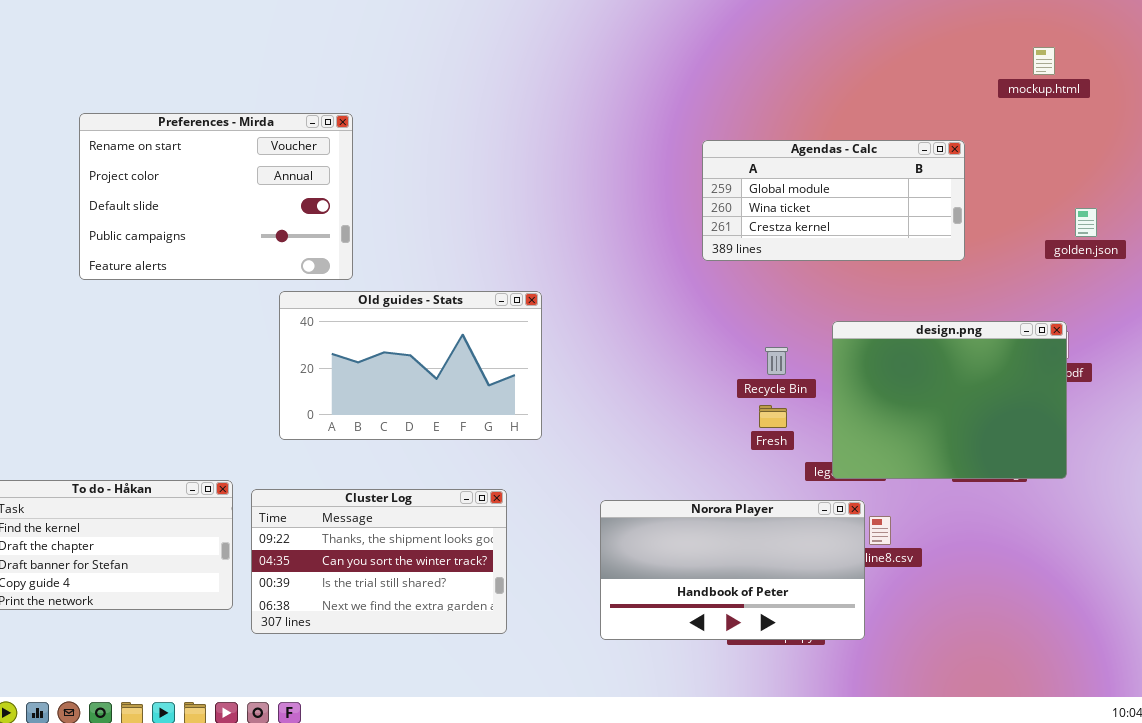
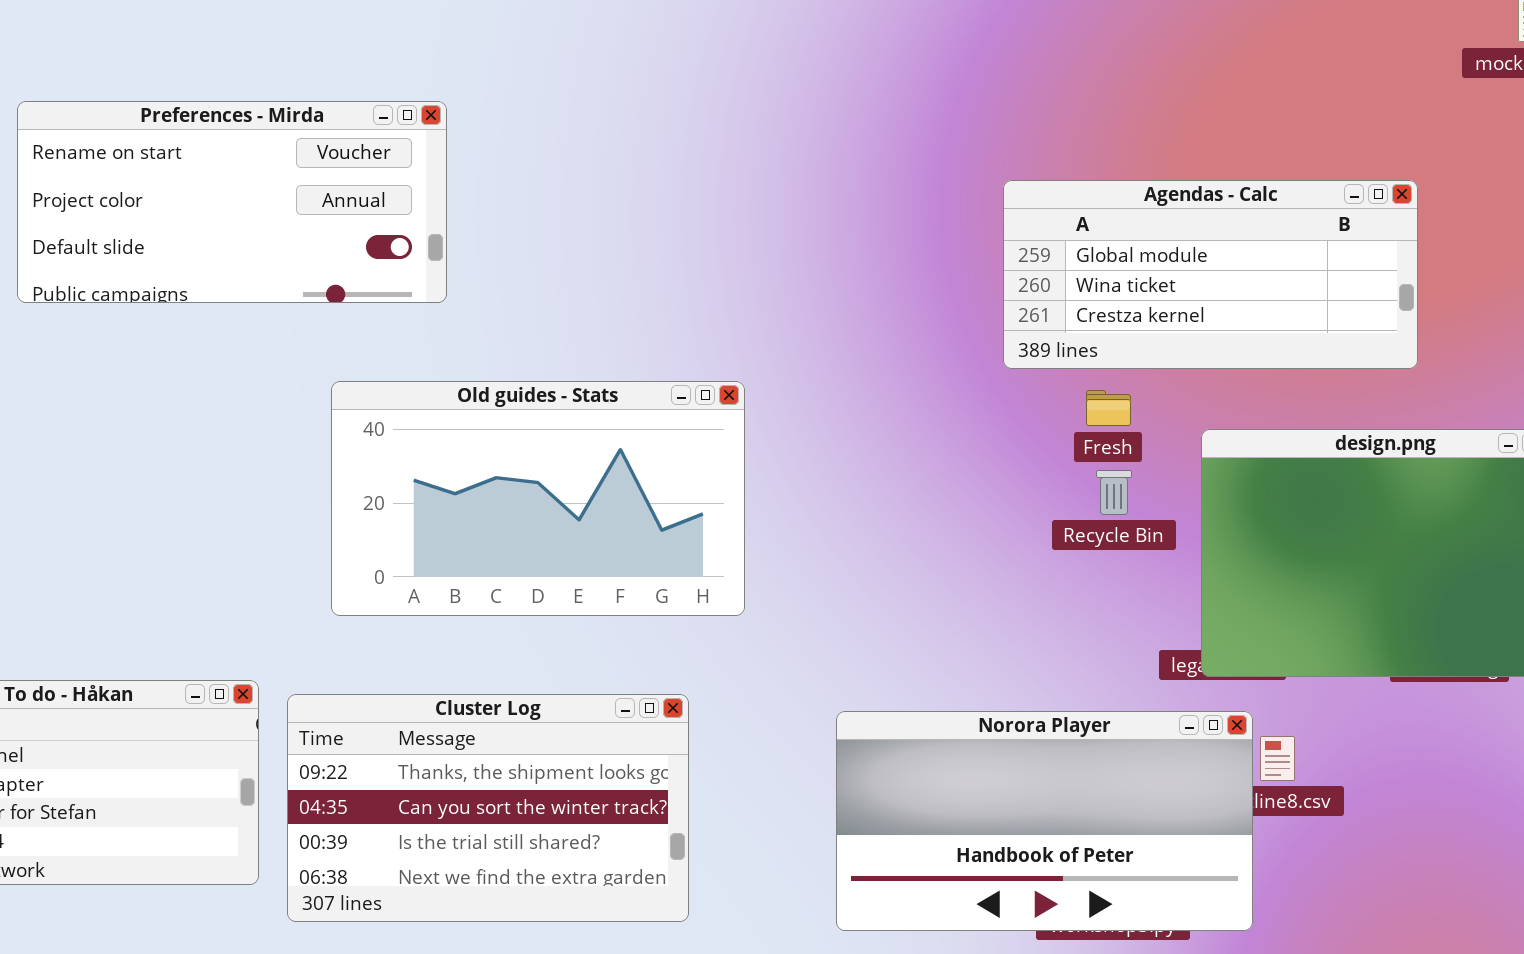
Preferences - Mirda: [79,113,353,280] -> [17,101,447,303], resized
Agendas - Calc: [702,140,965,261] -> [1003,180,1418,369], moved
Fresh: [759,405,787,428] -> [1086,390,1131,426], moved

